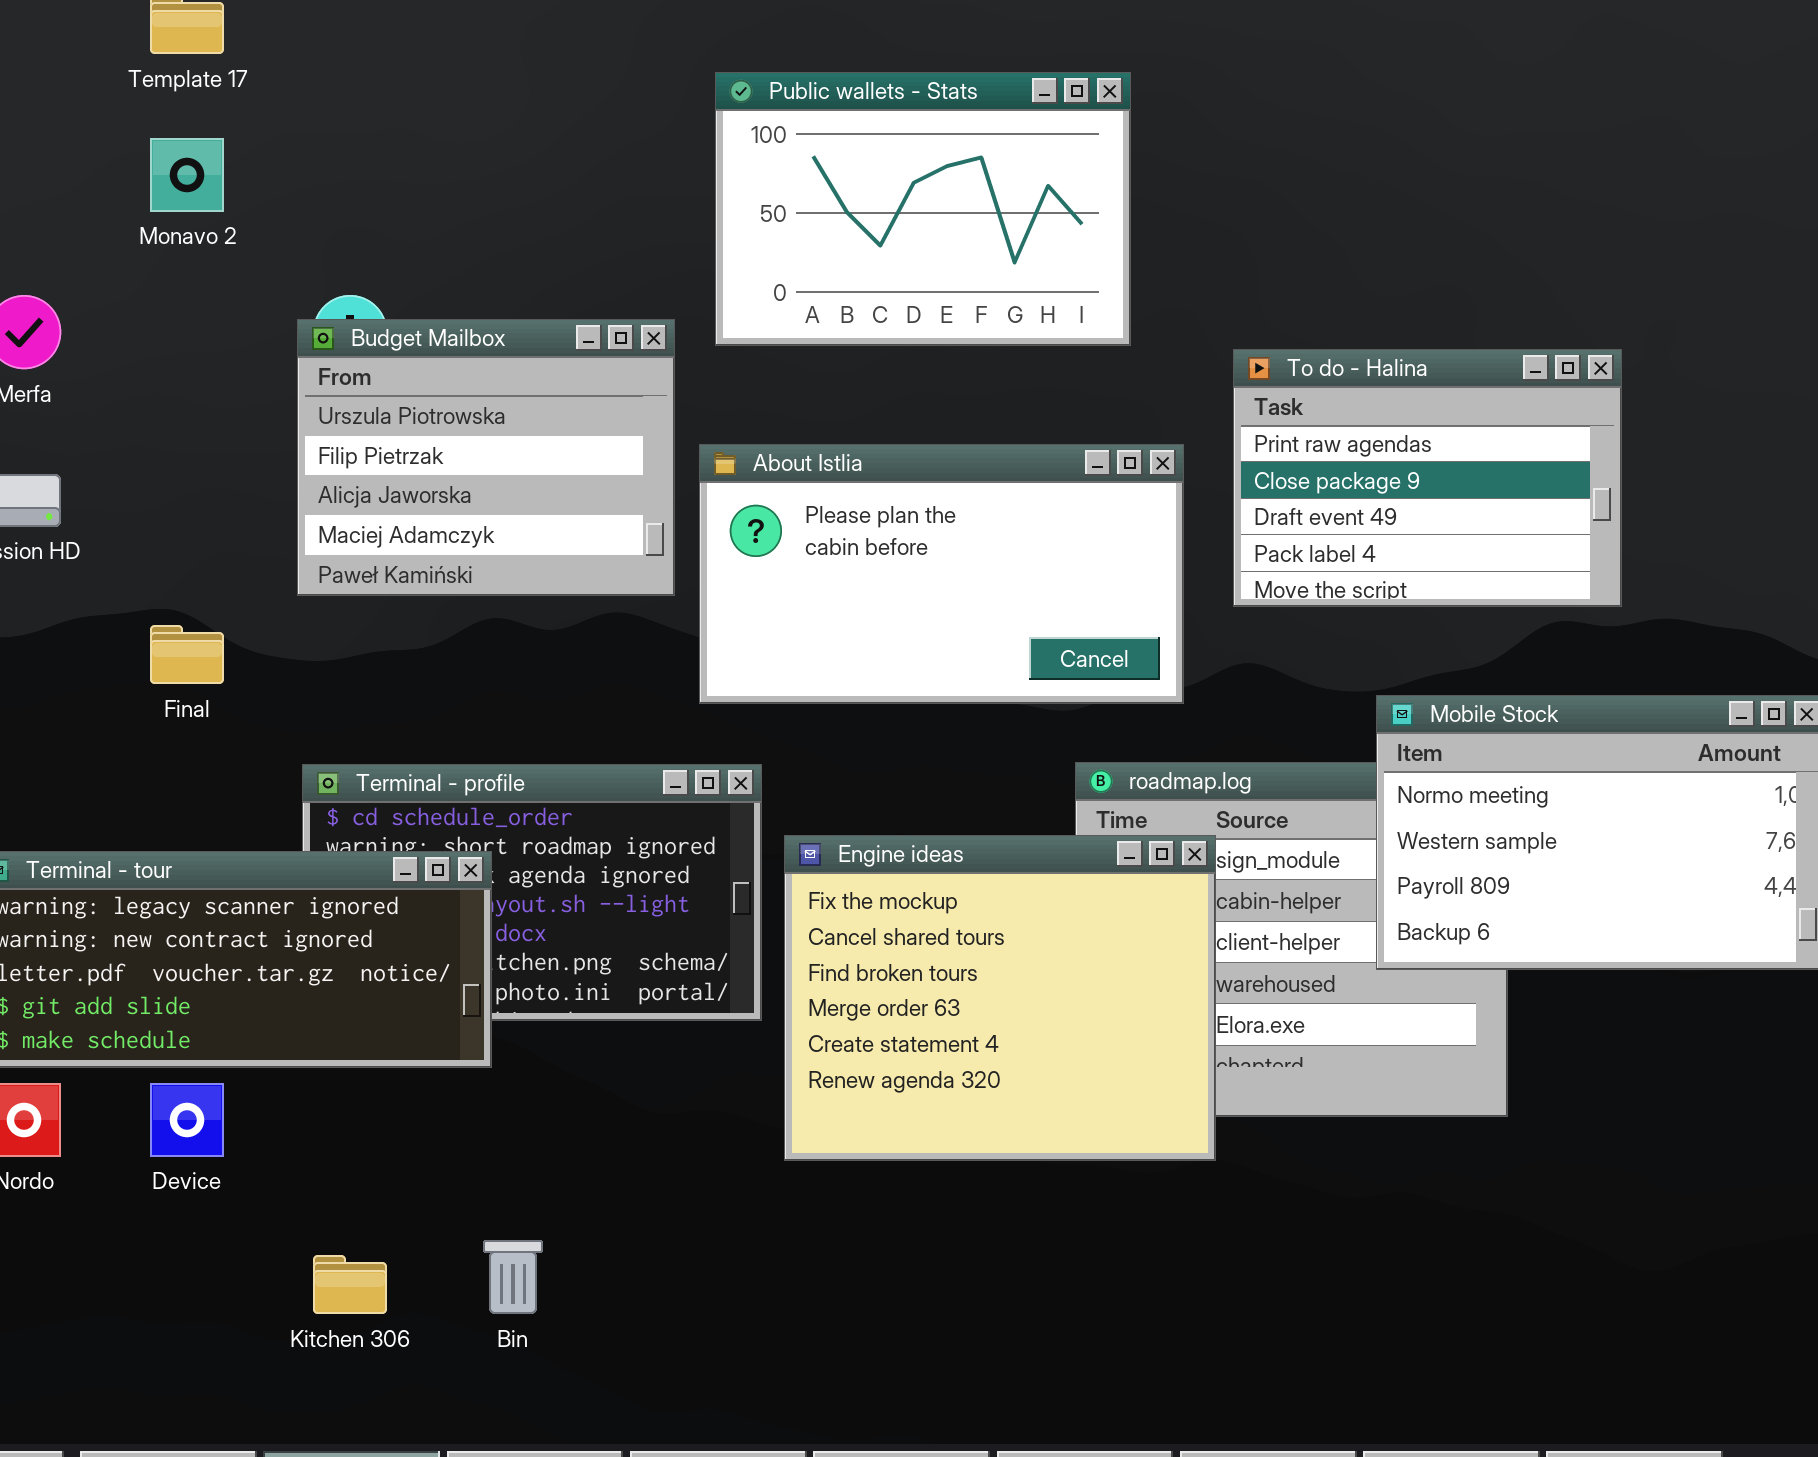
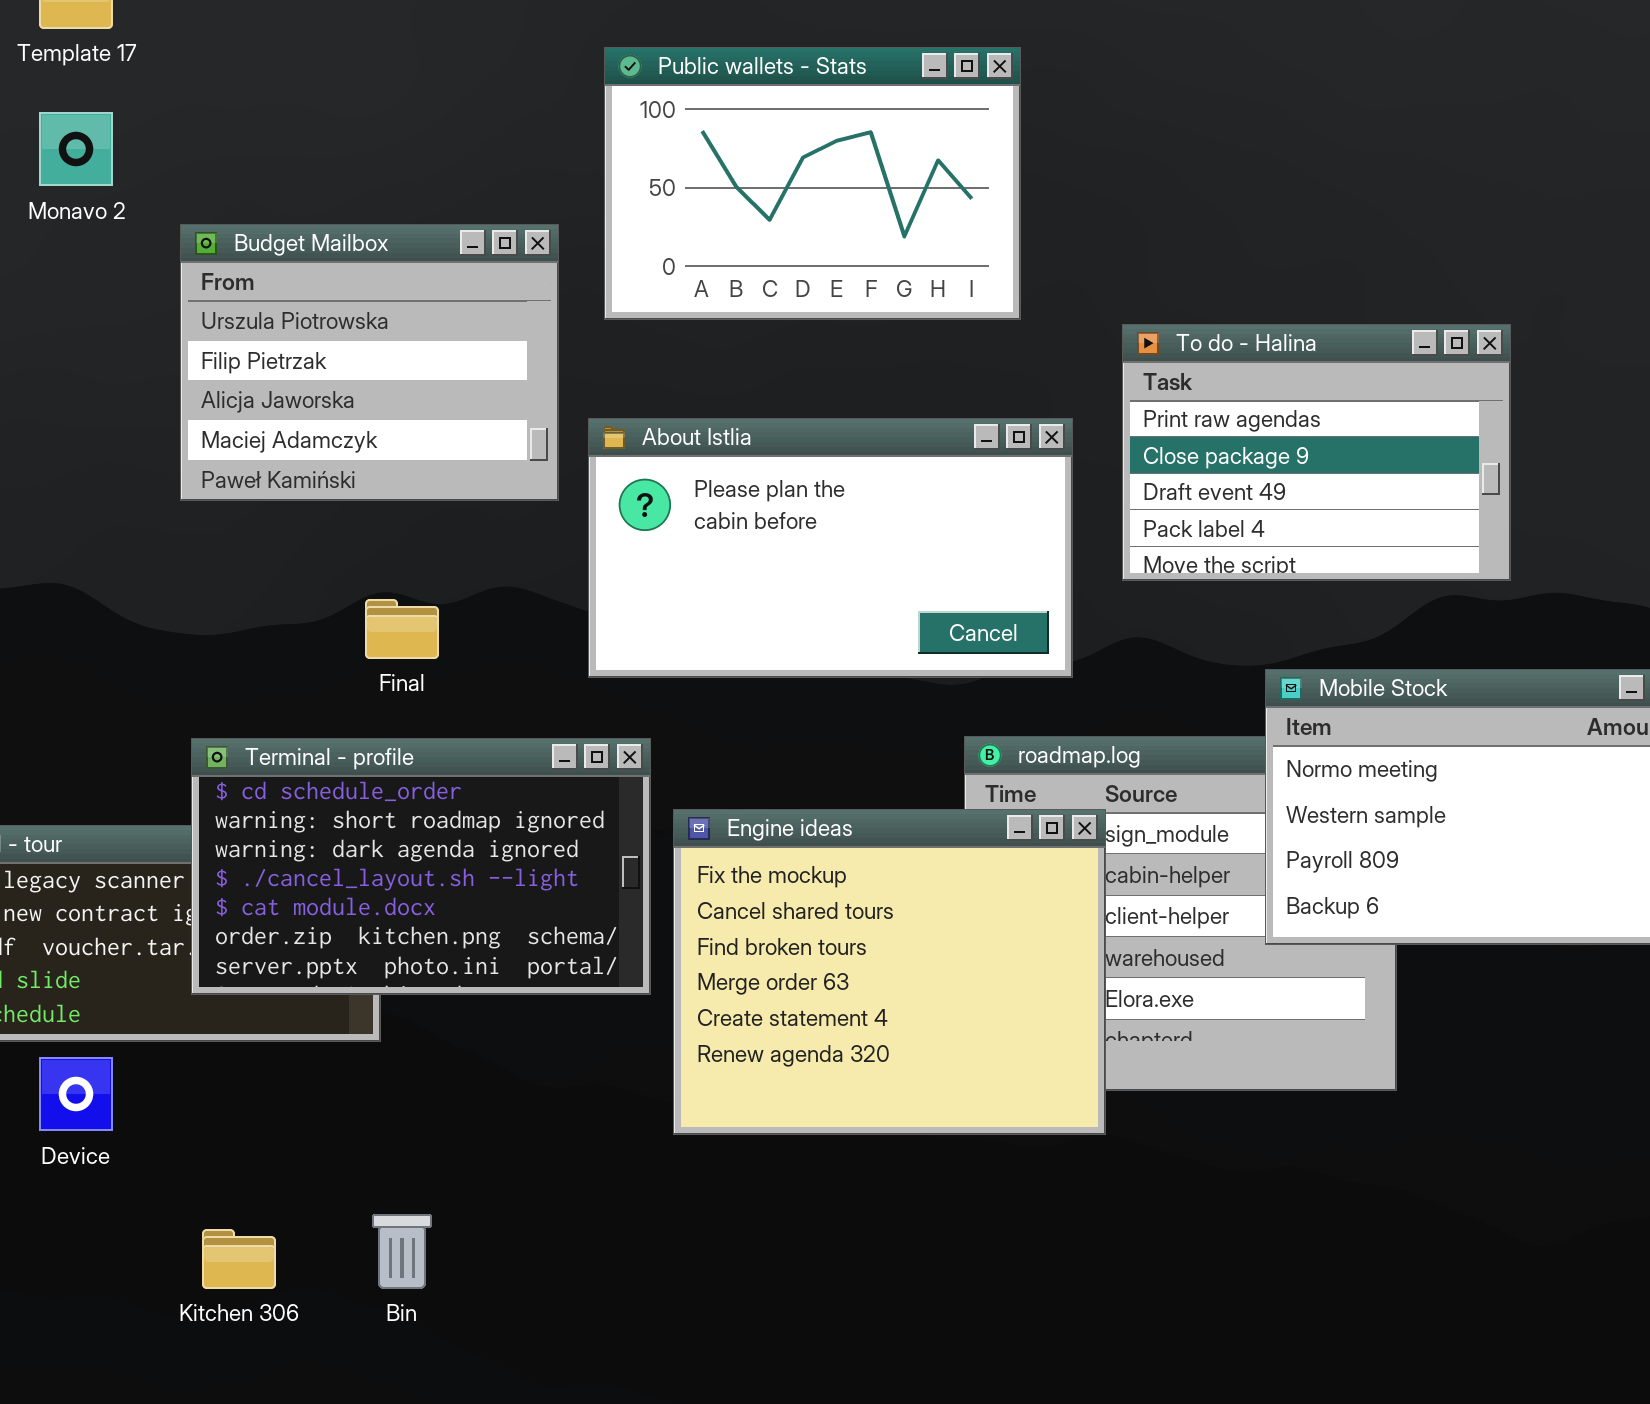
Budget Mailbox: [297,319,675,596] -> [180,224,559,501], moved
Final: [150,625,224,684] -> [365,599,439,659], moved
Terminal - profile: [302,764,762,1021] -> [191,738,651,995], raised

